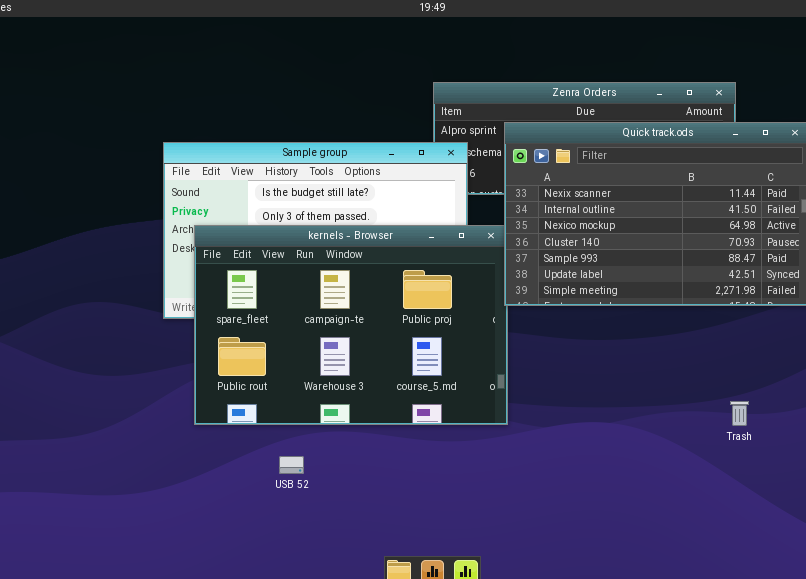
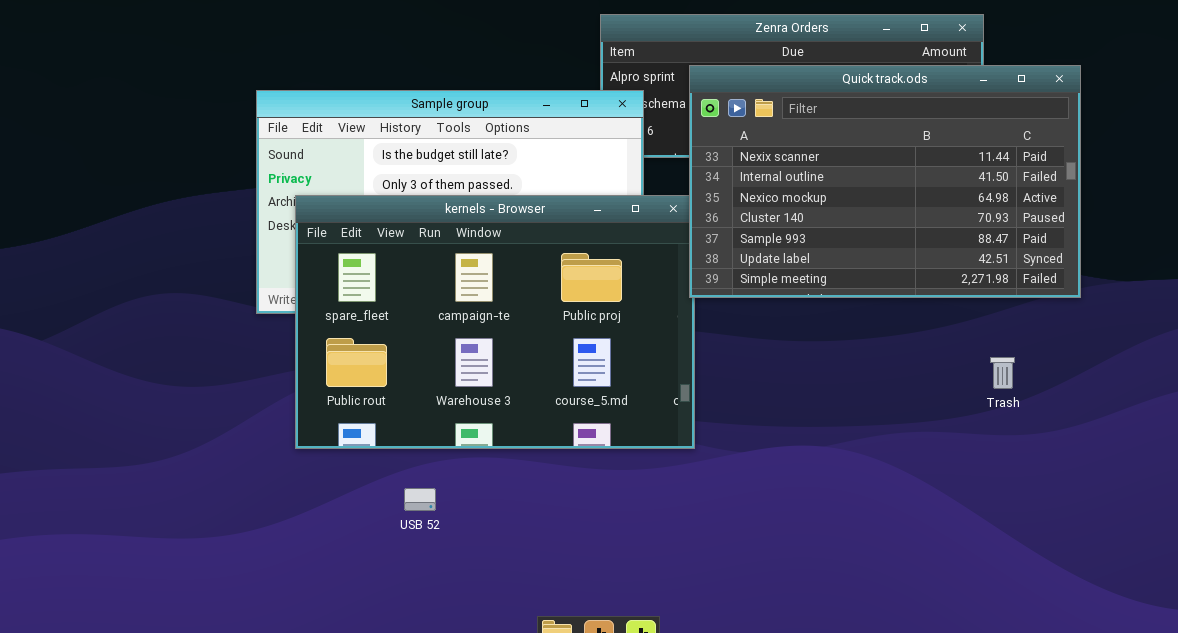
Trash: [730,401,749,426] -> [990,357,1015,389], moved

